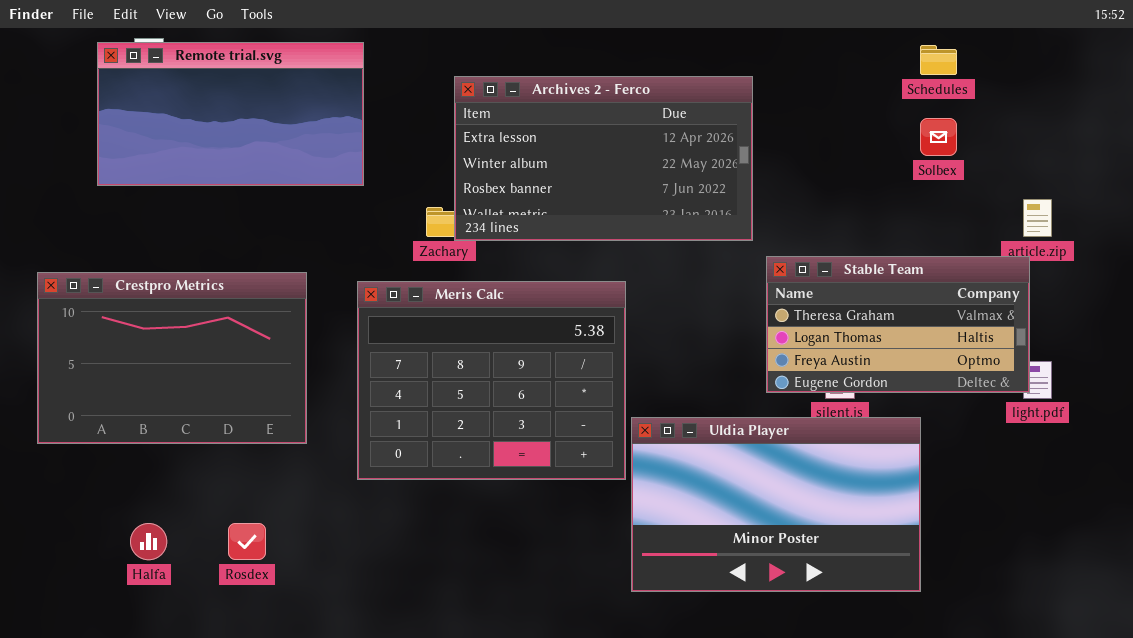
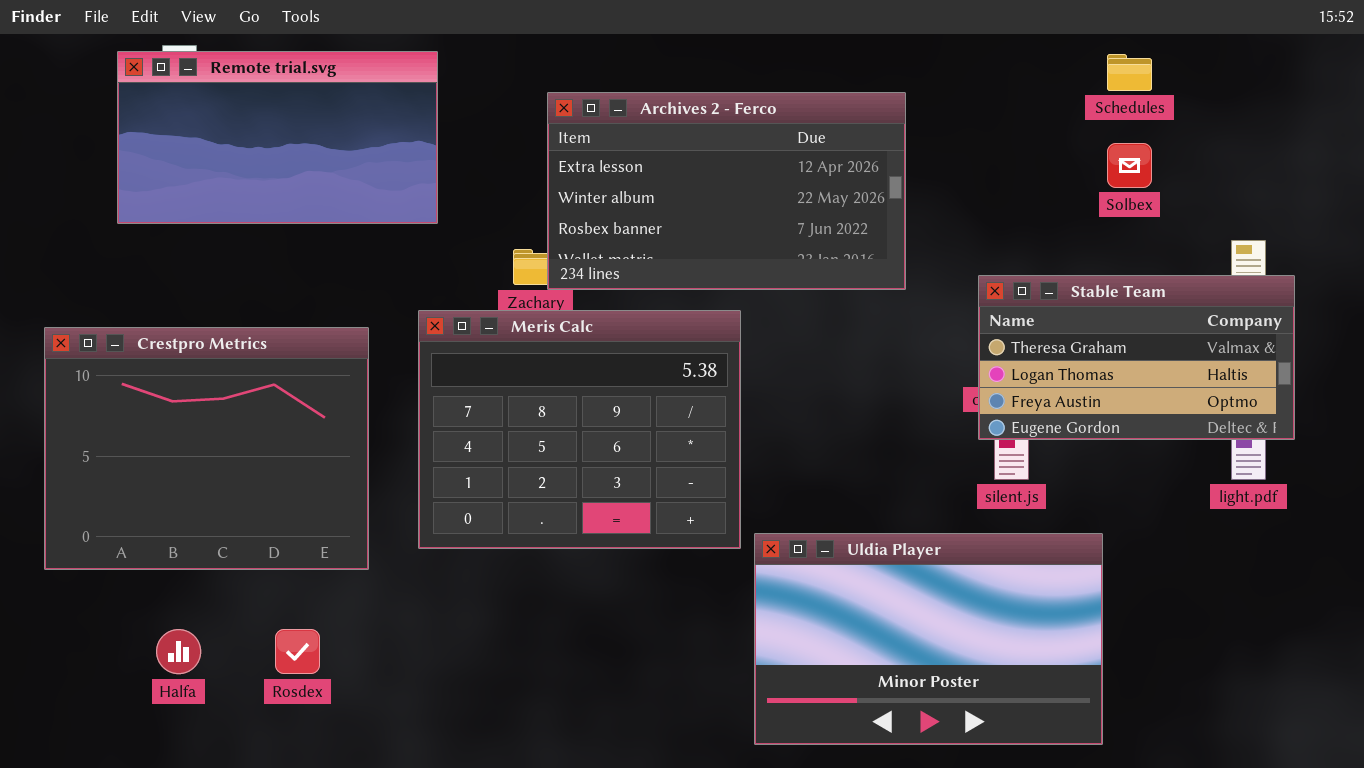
Stable Team: [766,256,1030,393] -> [978,275,1295,440], moved
Crestpro Metrics: [37,272,307,444] -> [44,327,369,570], resized
Meris Calc: [357,281,626,480] -> [418,310,741,549], moved
Uldia Player: [631,417,921,592] -> [754,533,1103,745], moved

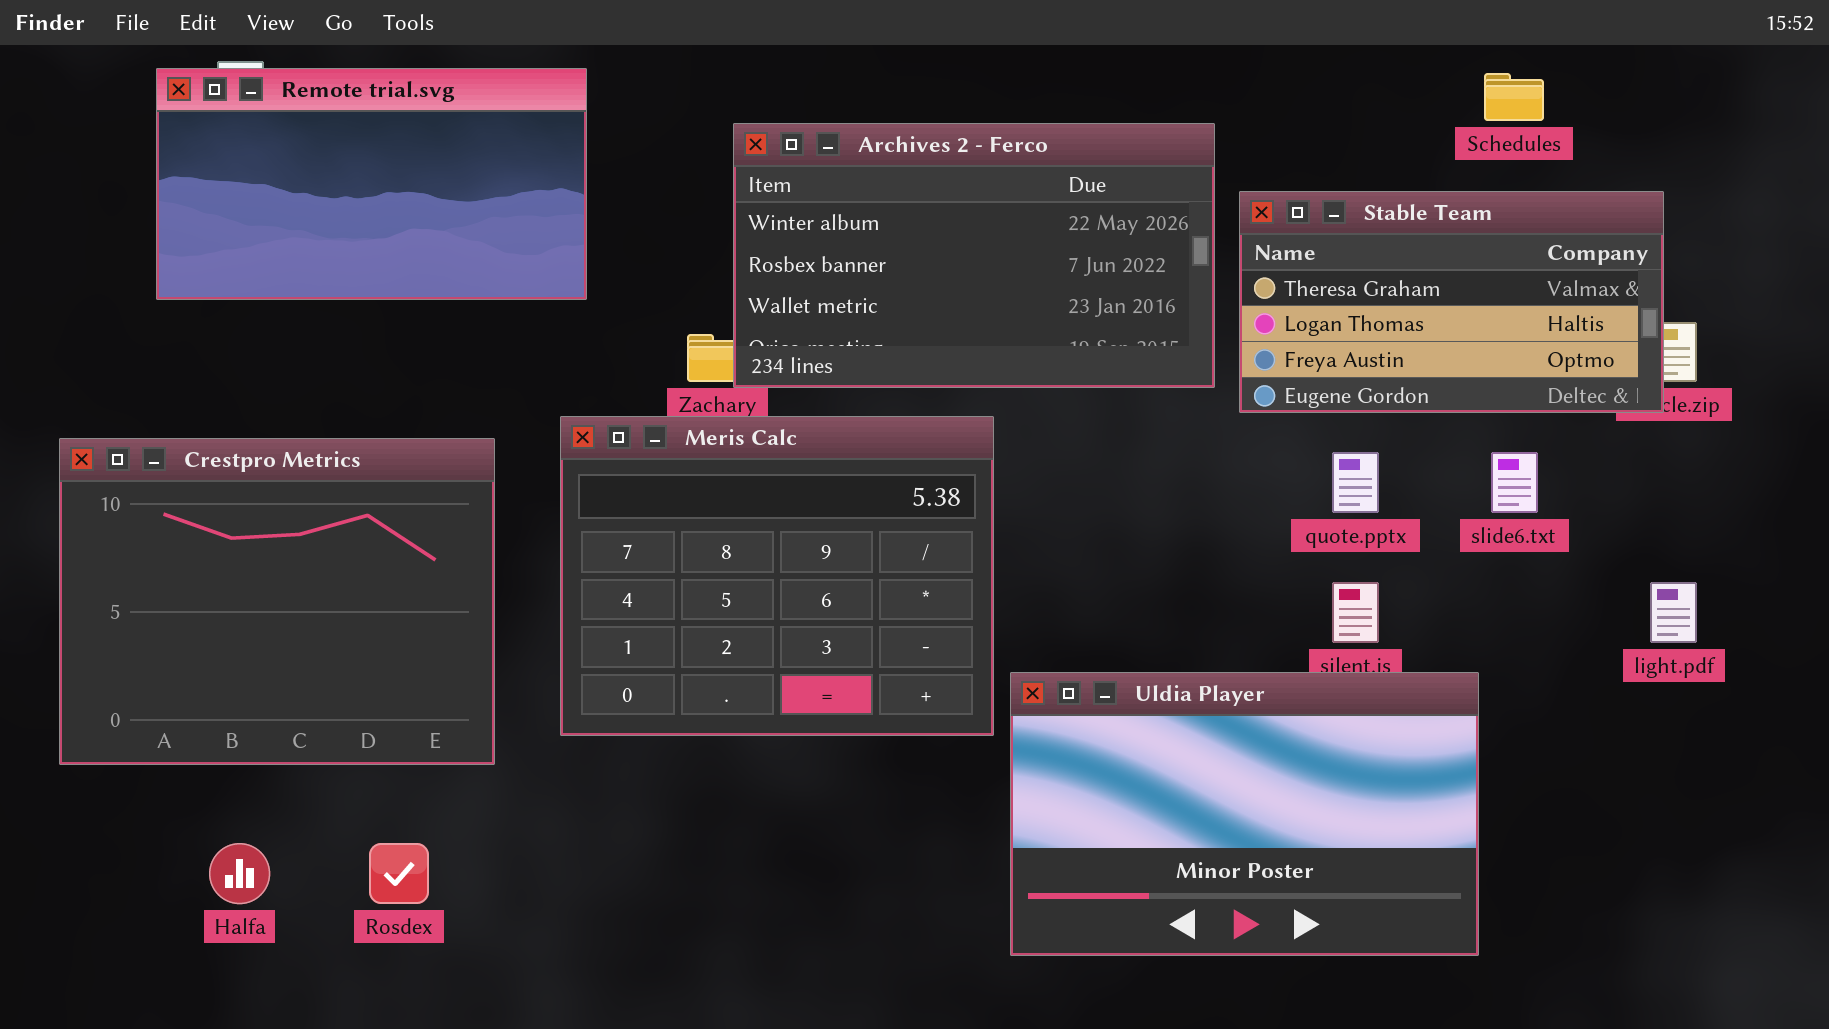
Archives 2 - Ferco: [547,92,906,290] -> [733,123,1215,388], scrolled down 1 row
Stable Team: [978,275,1295,440] -> [1239,191,1664,413], moved
Uldia Player: [754,533,1103,745] -> [1010,672,1479,956], moved

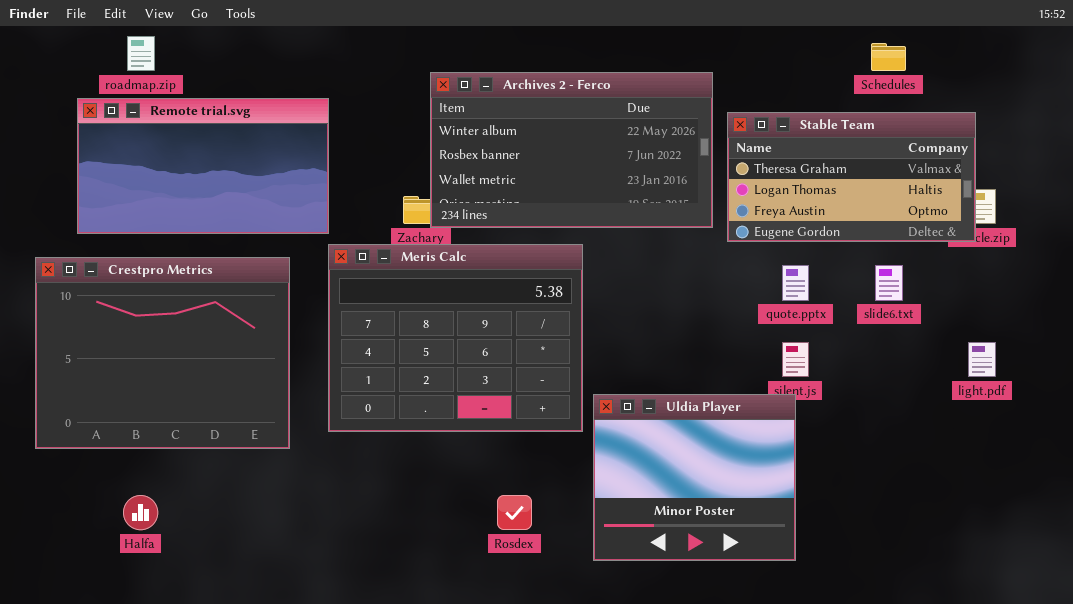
Remote trial.svg: [156,68,587,300] -> [77,98,329,234], moved
Uldia Player: [1010,672,1479,956] -> [593,394,796,561], resized
Rosdex: [369,843,429,904] -> [497,495,532,530], moved

